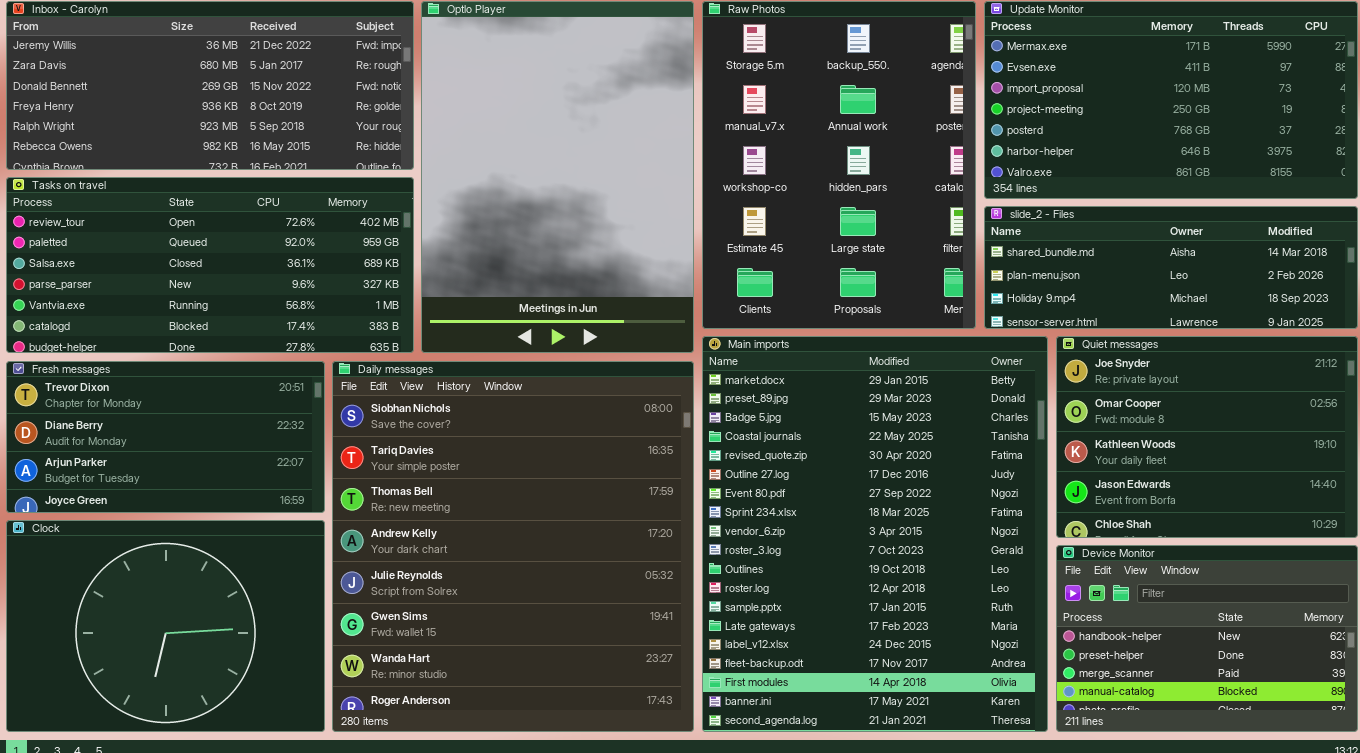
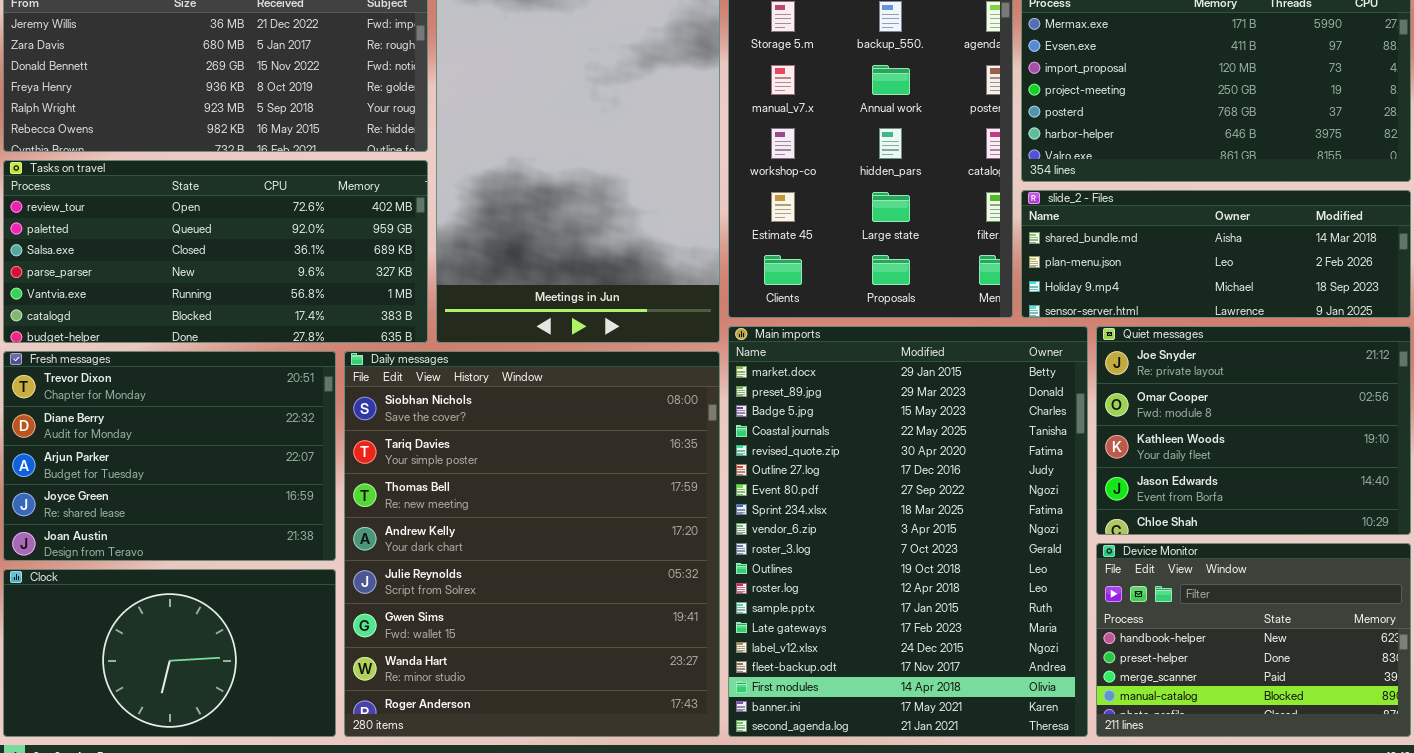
Fresh messages: [6,361,325,513] -> [3,351,336,561], resized
Clock: [6,520,325,732] -> [3,569,336,737], resized

